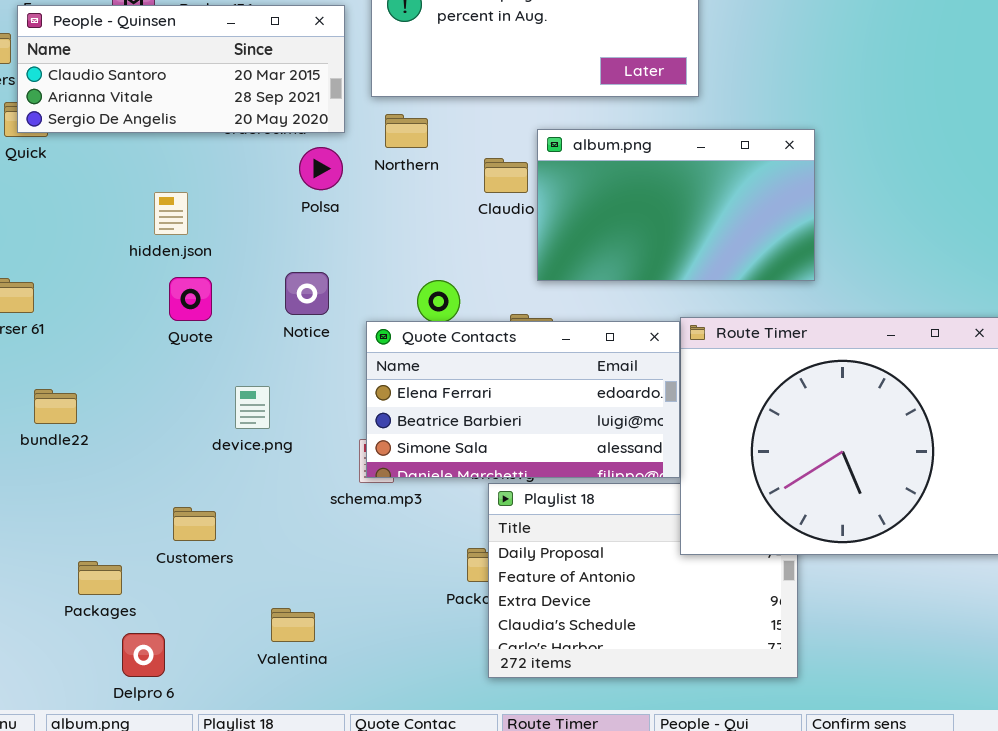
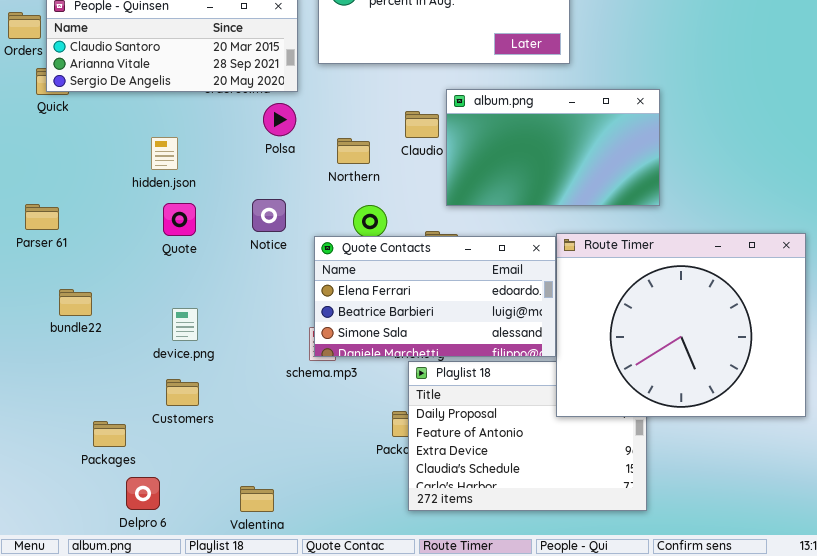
Northern: [385,114,428,148] -> [337,138,370,164], moved
device.png: [235,386,270,429] -> [172,308,198,341], moved
Valentina: [271,608,315,642] -> [240,486,274,512], moved

